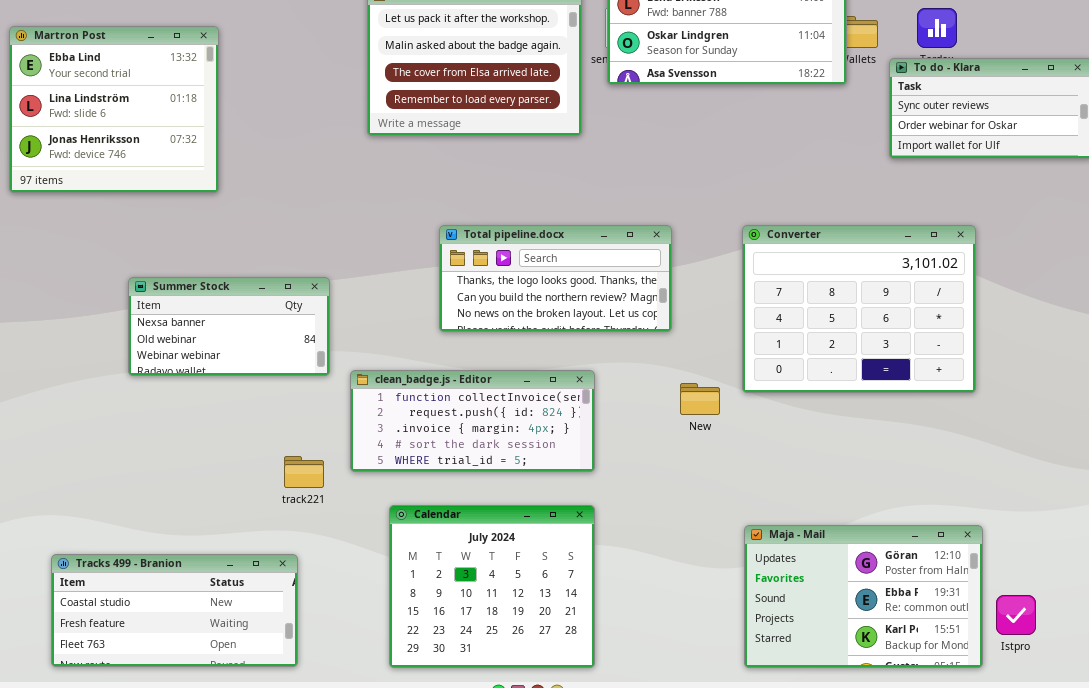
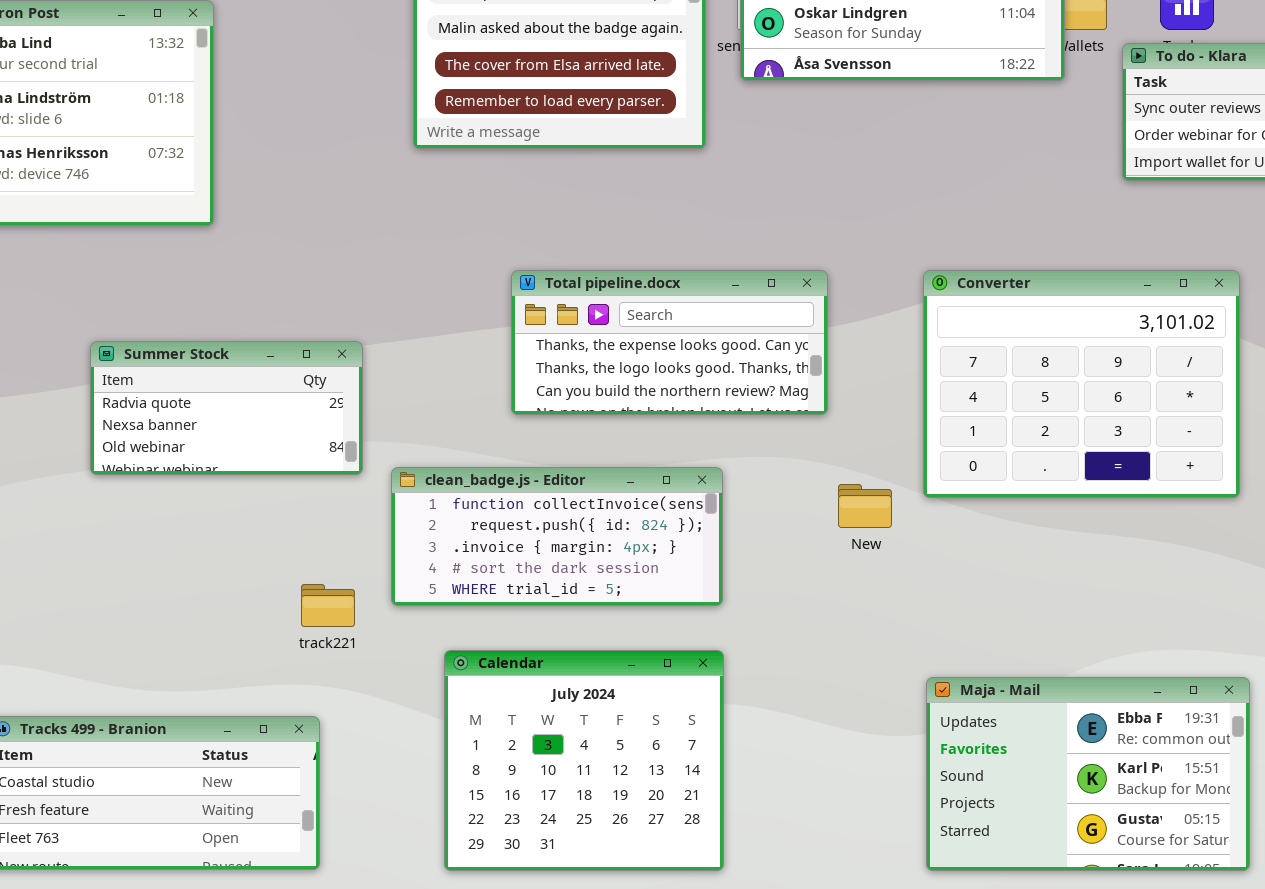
Total pipeline.docx: [439,225,672,332] -> [511,270,828,415], scrolled up 1 row
Summer Stock: [128,277,330,376] -> [90,341,363,475], scrolled up 1 row
Maja - Mail: [744,525,983,668] -> [926,677,1250,871], scrolled down 1 row

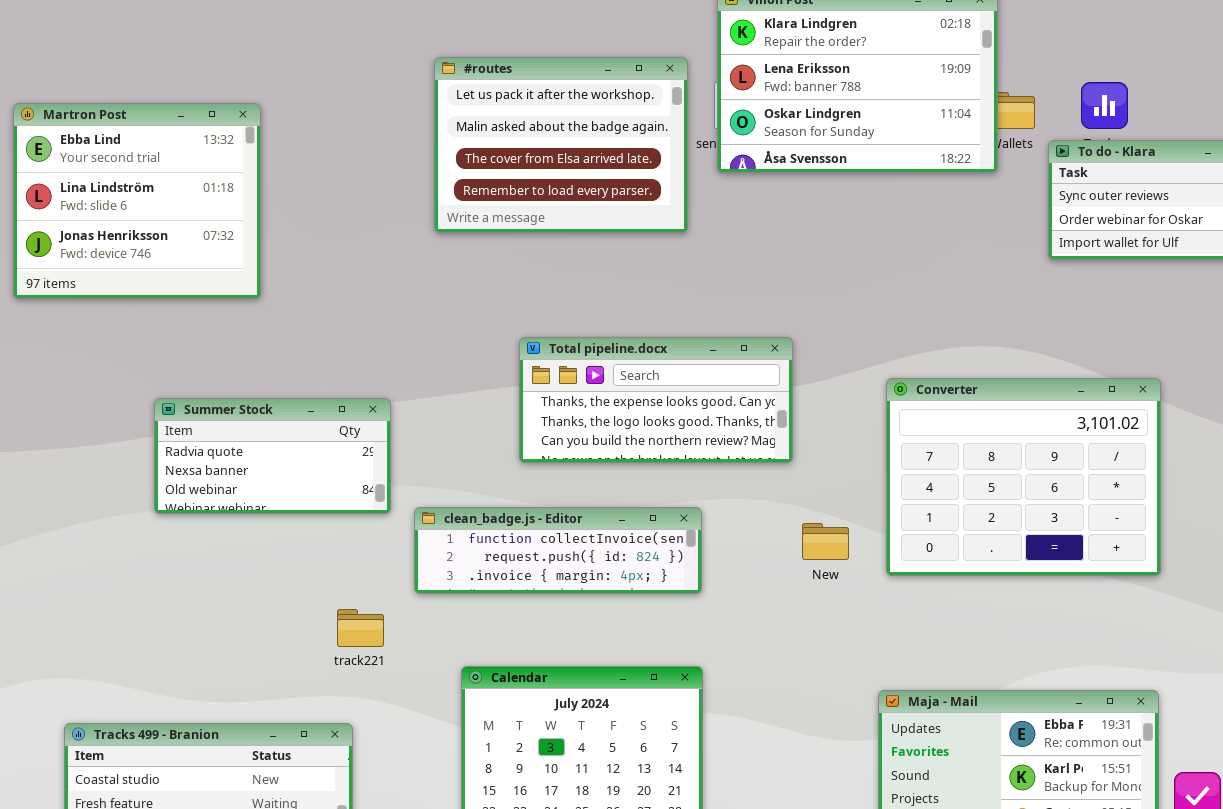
Converter: [923,270,1240,498] -> [886,378,1161,576], moved
clean_badge.js - Editor: [391,467,723,606] -> [414,507,702,594], resized

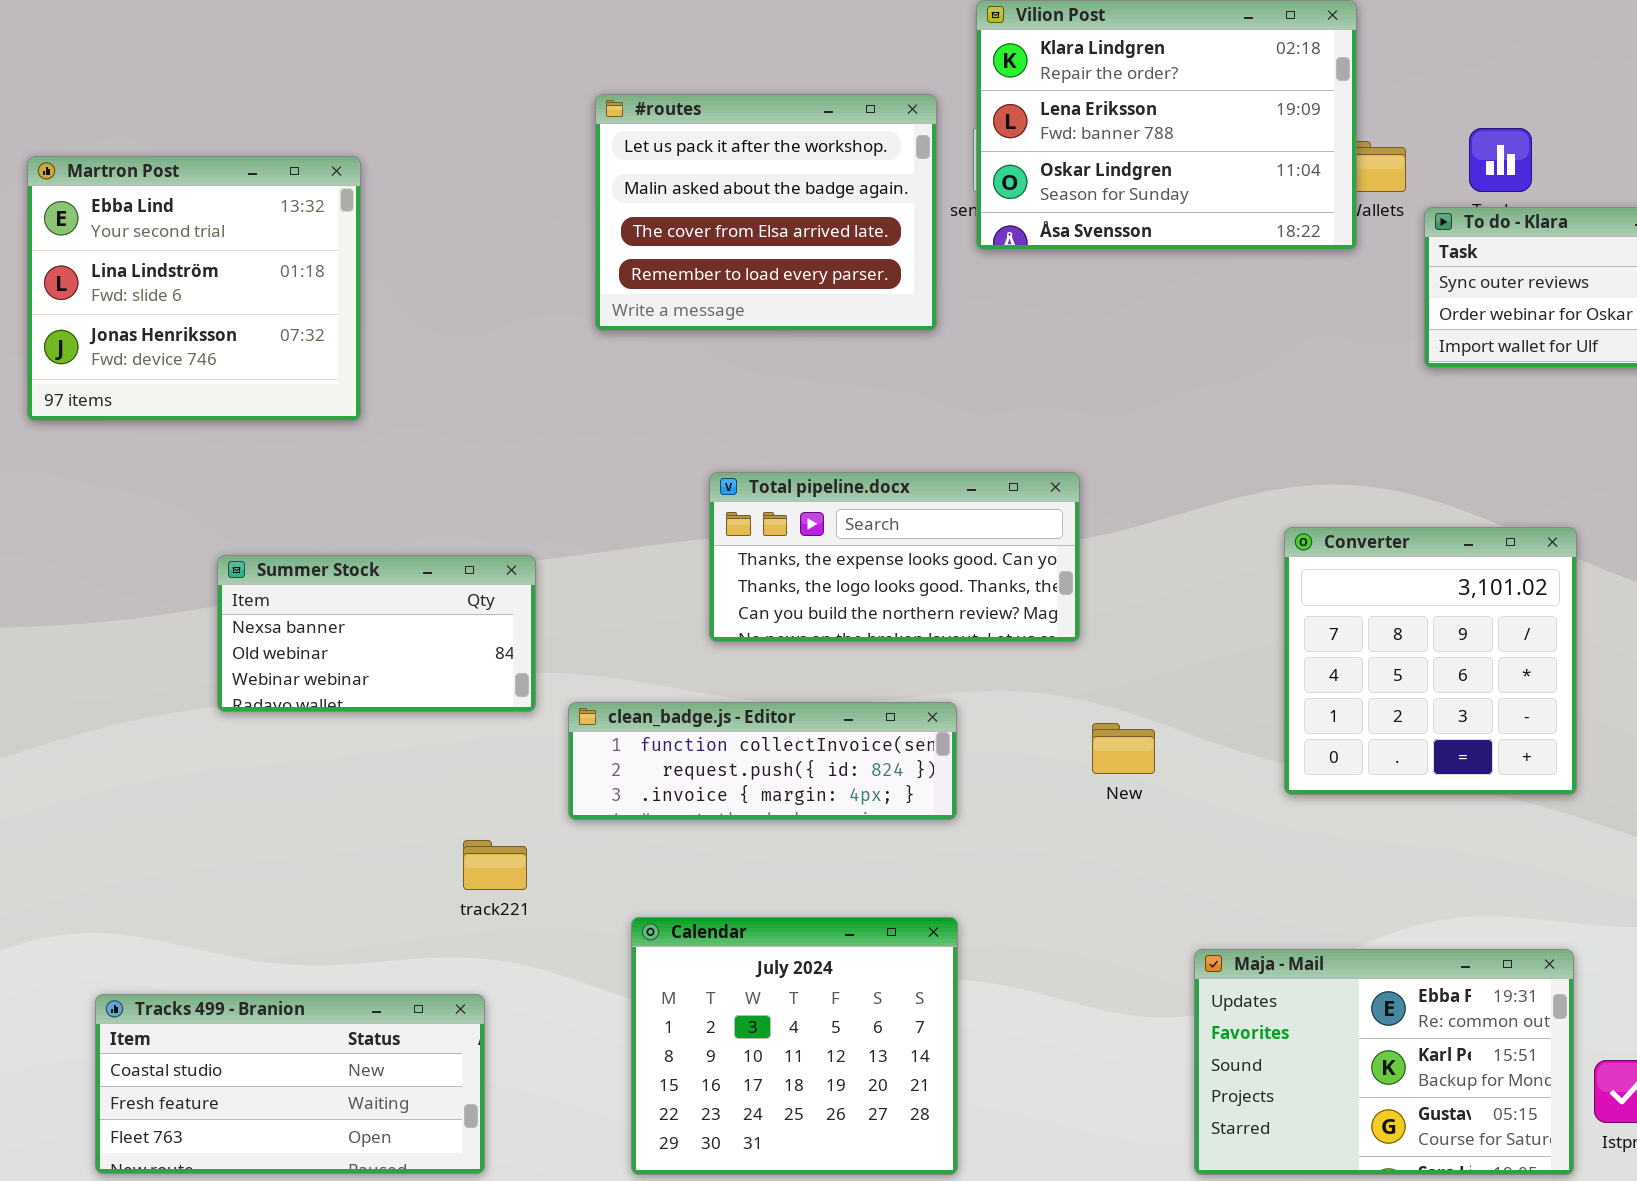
Converter: [886,378,1161,576] -> [1284,527,1577,795], resized
Summer Stock: [154,398,391,514] -> [217,555,536,712], scrolled down 1 row

